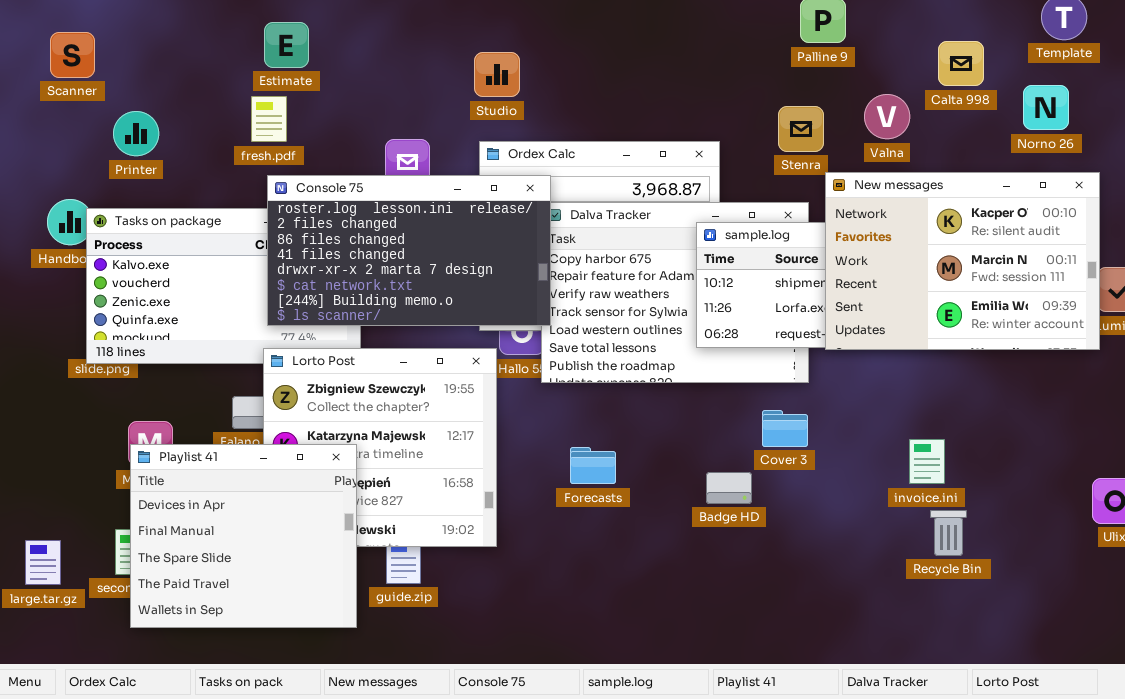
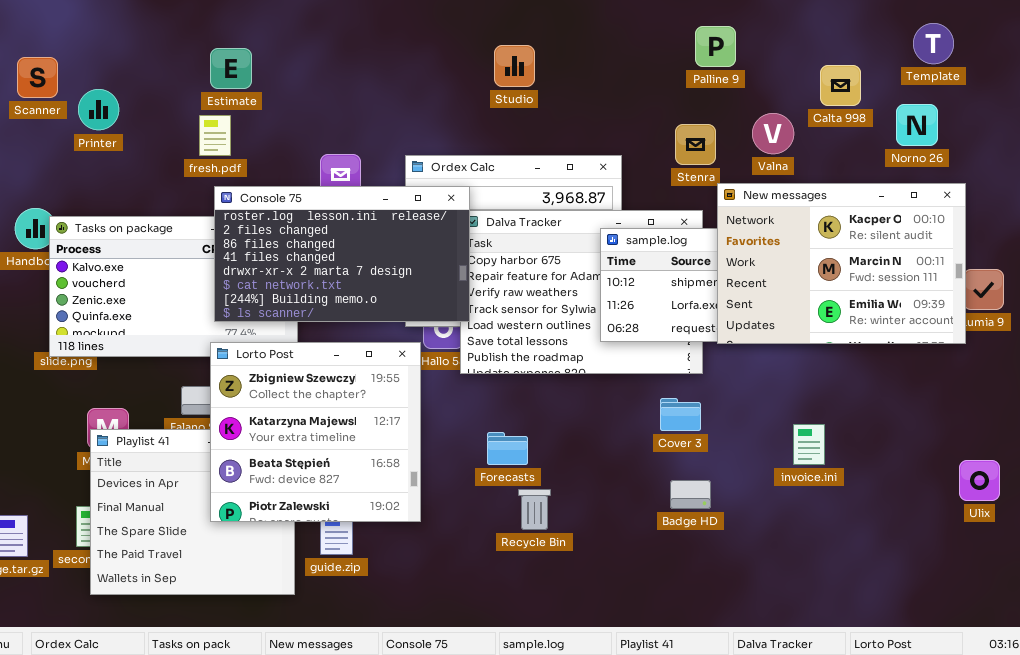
Studio: [474,52,520,97] -> [494,45,535,87], moved
Printer: [113,111,159,156] -> [78,89,119,130], moved
Lorto Post: [263,348,497,547] -> [210,342,421,522], raised
Badge HD: [706,472,752,504] -> [670,480,711,509], moved
Recycle Bin: [930,510,967,556] -> [518,489,551,530], moved

